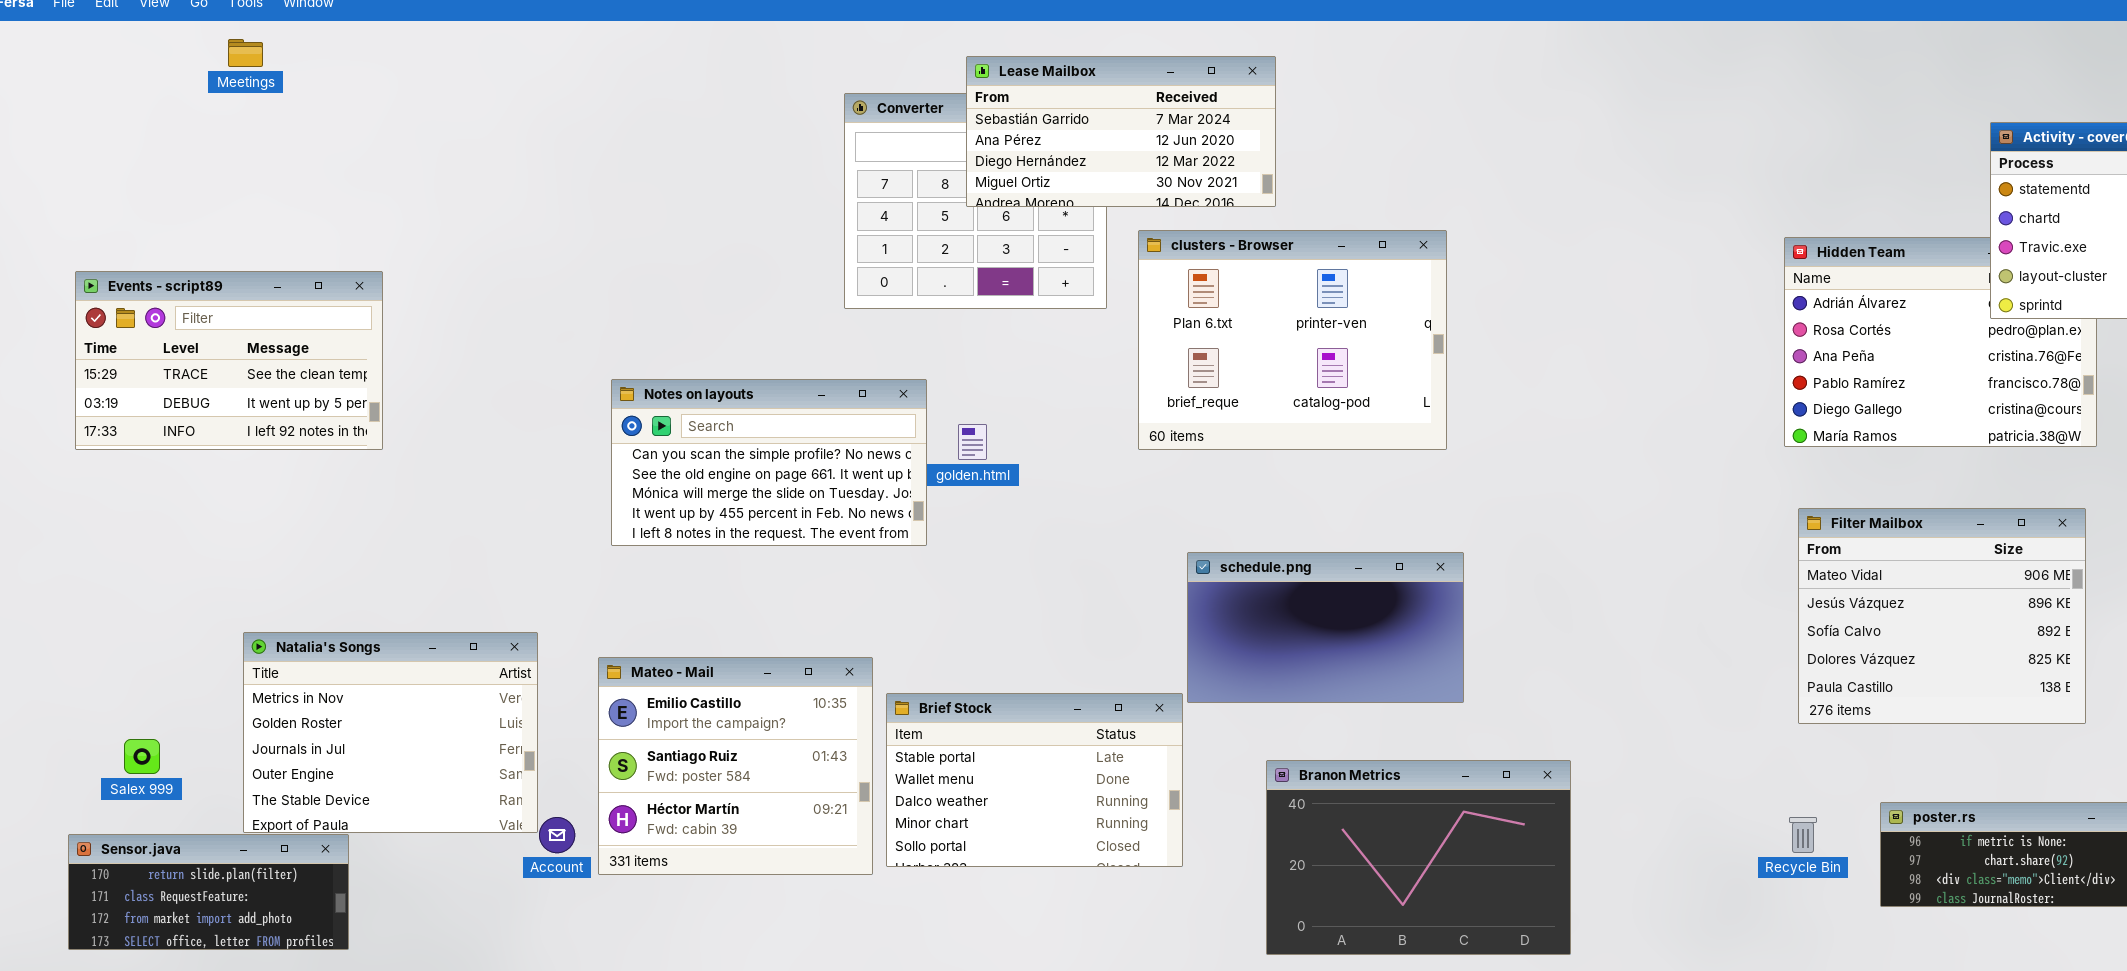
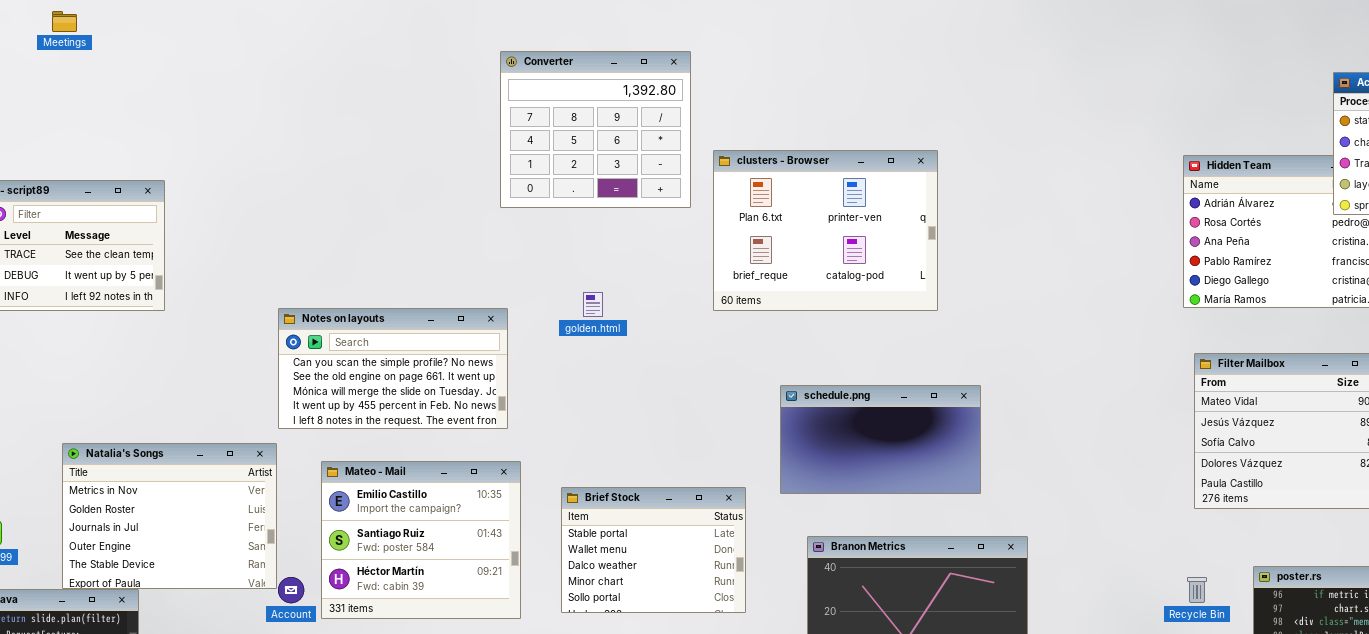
Lease Mailbox: [966,56,1276,207] -> none, closed
Notes on layouts: [611,379,927,546] -> [278,308,508,429], moved
schedule.png: [1187,552,1464,703] -> [780,385,981,494], moved
Brief Stock: [886,693,1183,867] -> [561,487,746,613], resized

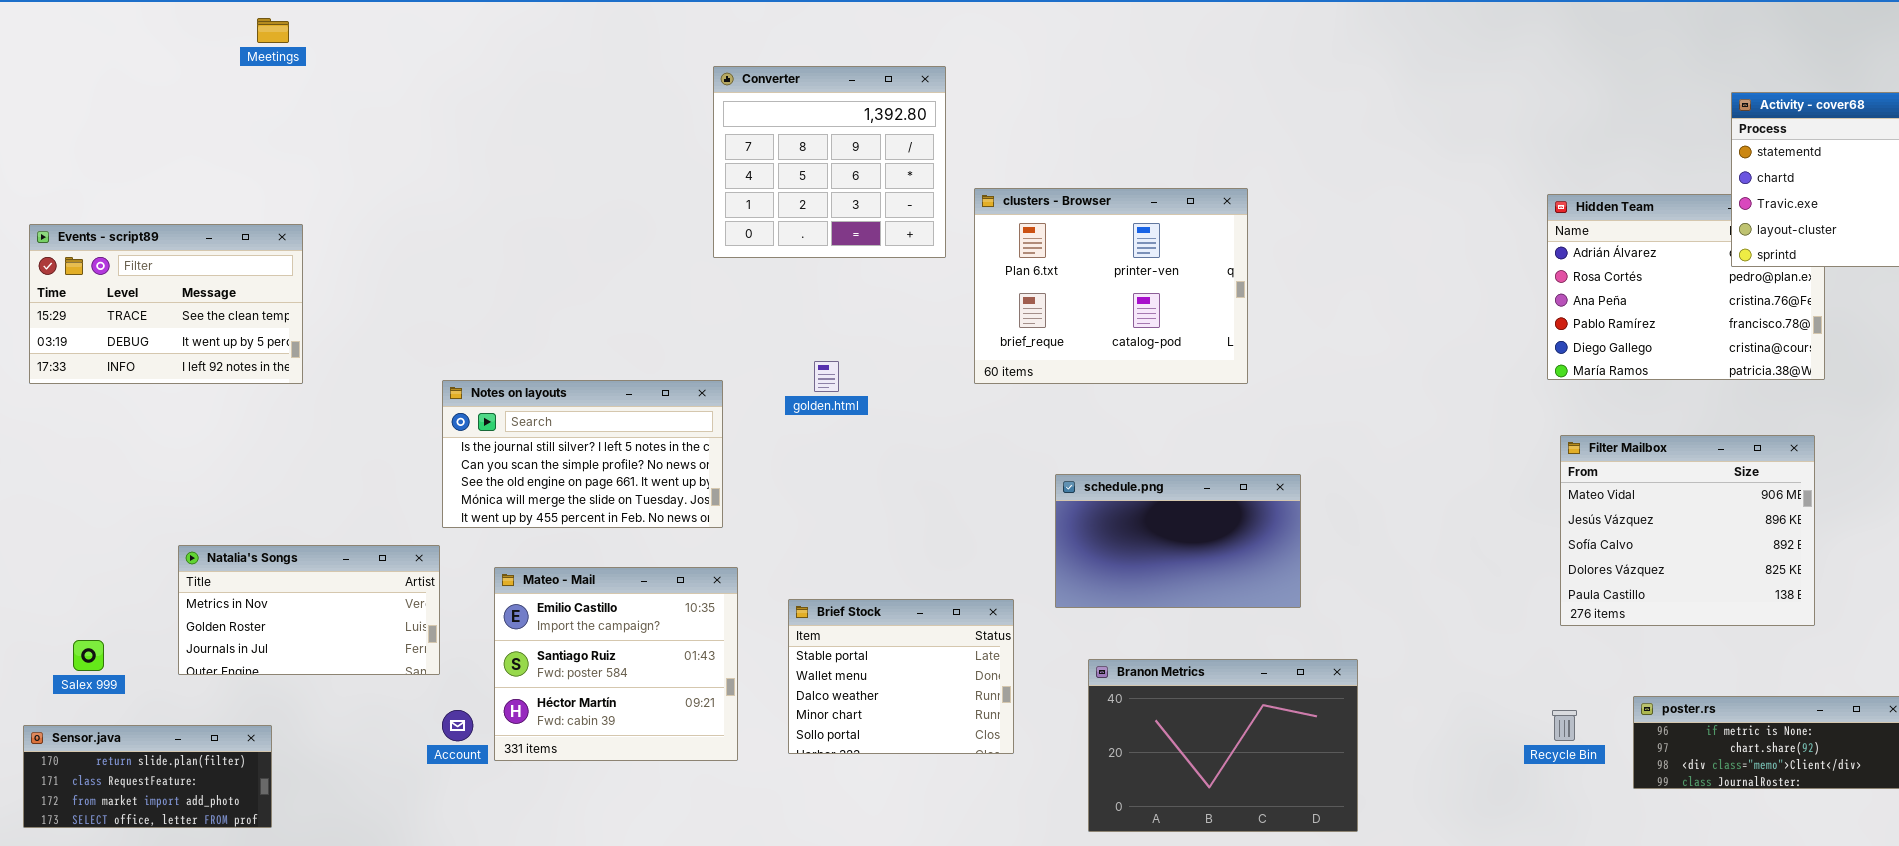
Meetings: [52,11,77,32] -> [257,18,289,43], moved
Notes on layouts: [278,308,508,429] -> [442,380,723,528], scrolled up 1 row
Natalia's Songs: [62,443,277,589] -> [178,545,440,675], resized

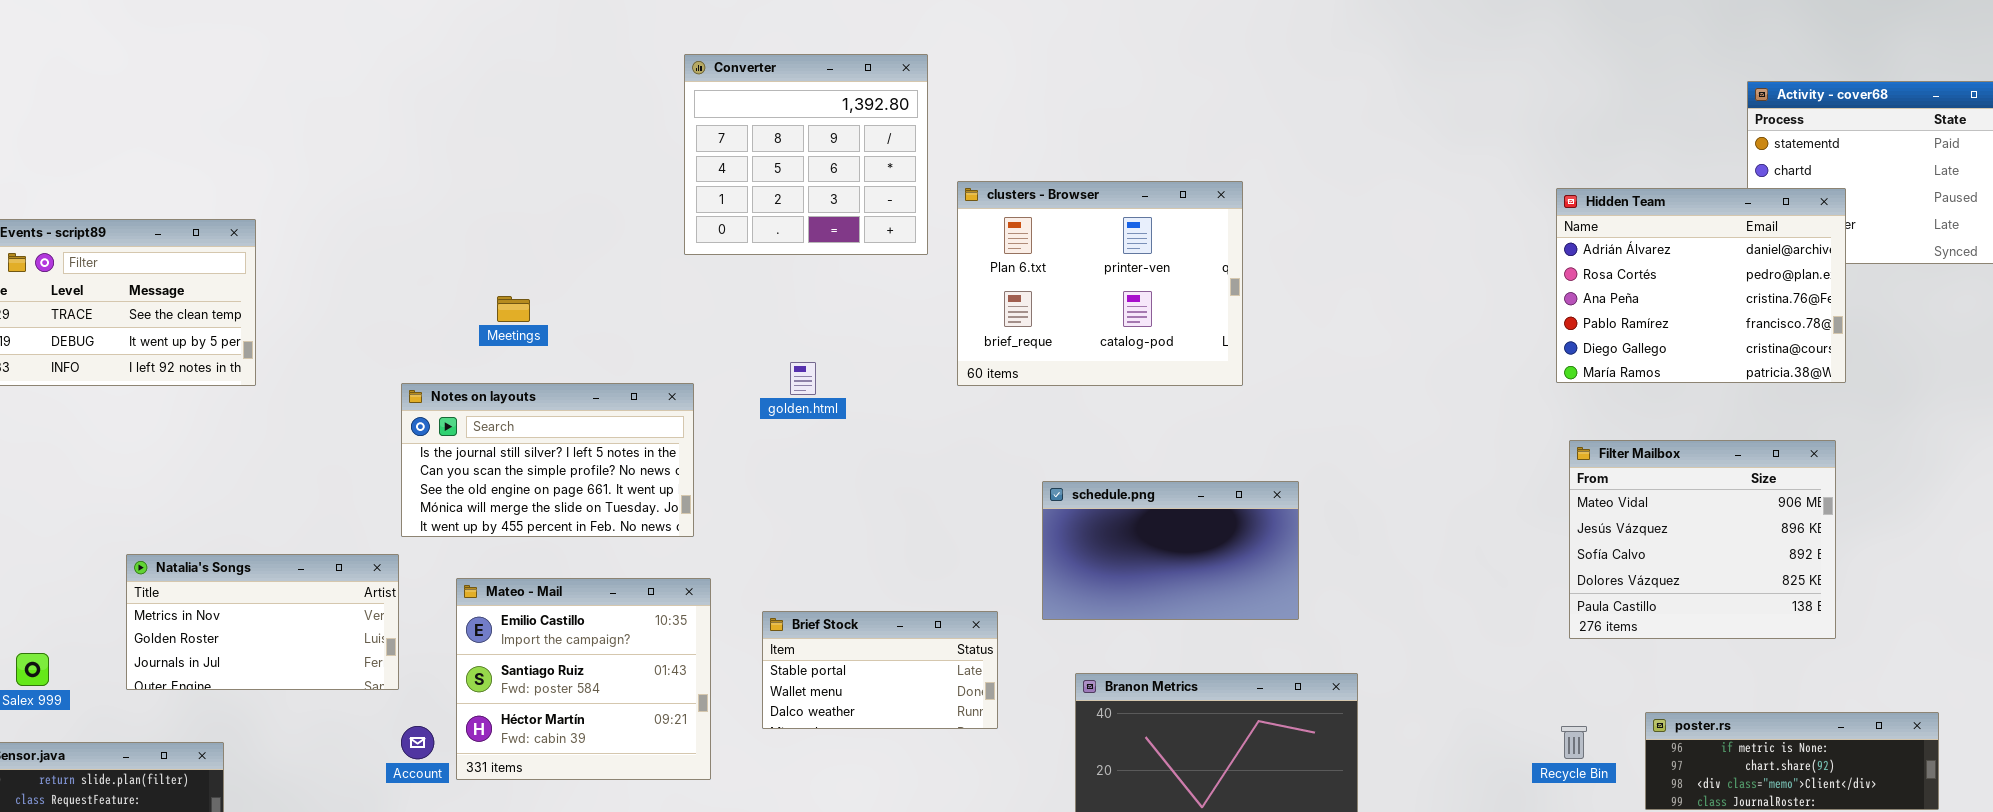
Meetings: [257,18,289,43] -> [497,296,530,322], moved
Hidden Team: [1547,194,1825,380] -> [1556,188,1846,383], raised
Brief Stock: [788,599,1014,754] -> [762,611,998,729], resized

